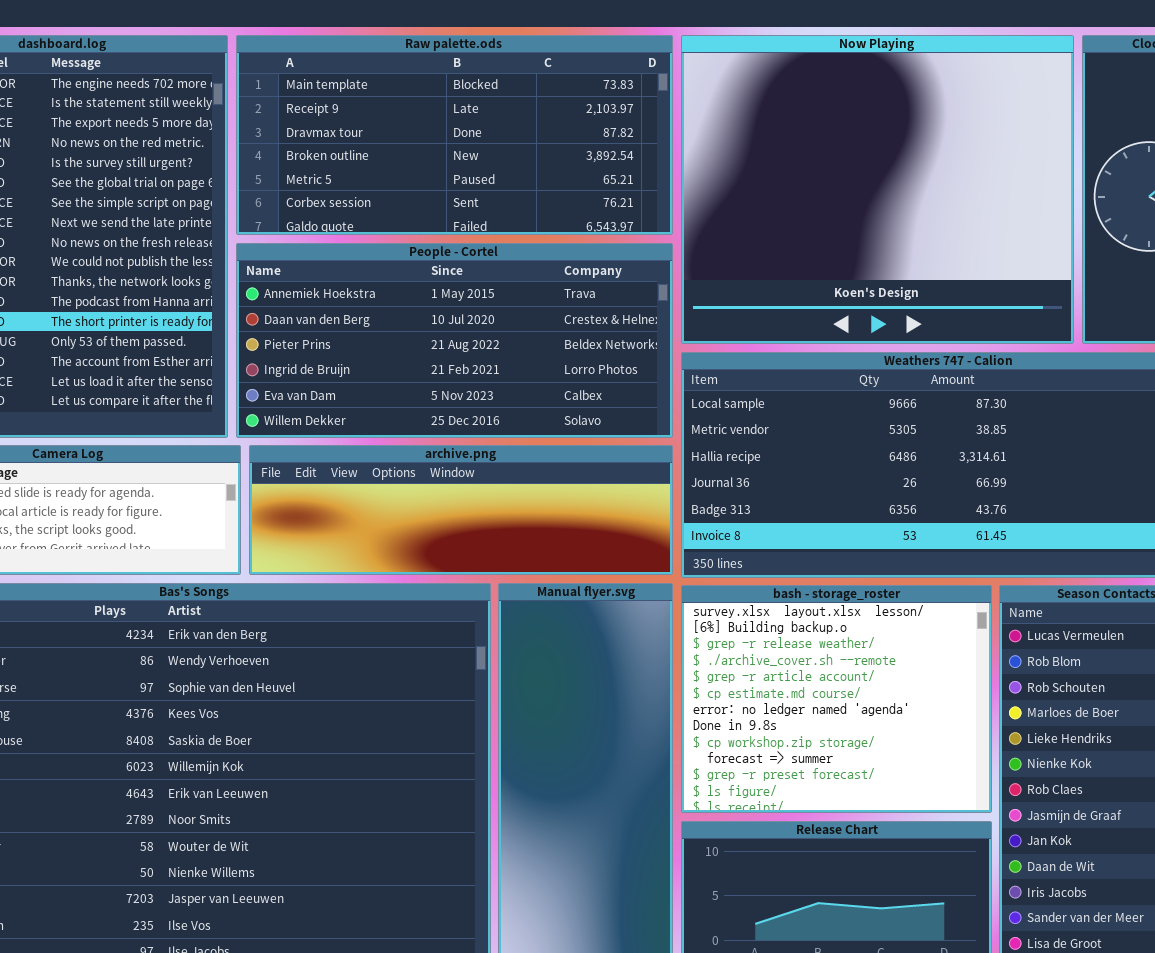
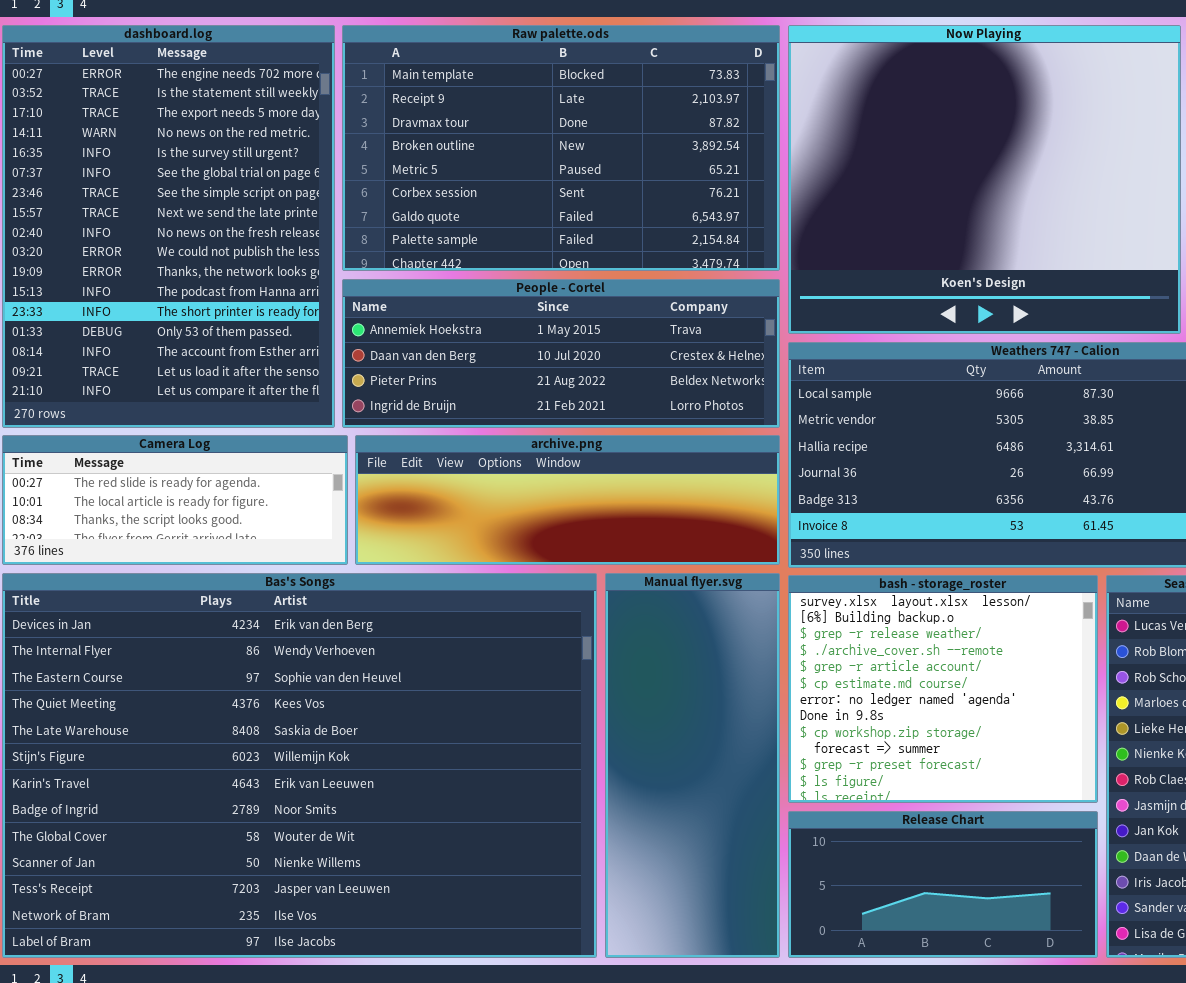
Raw palette.ods: [236,35,673,235] -> [342,25,780,271], resized
People - Cortel: [236,243,673,438] -> [342,279,780,428], resized

